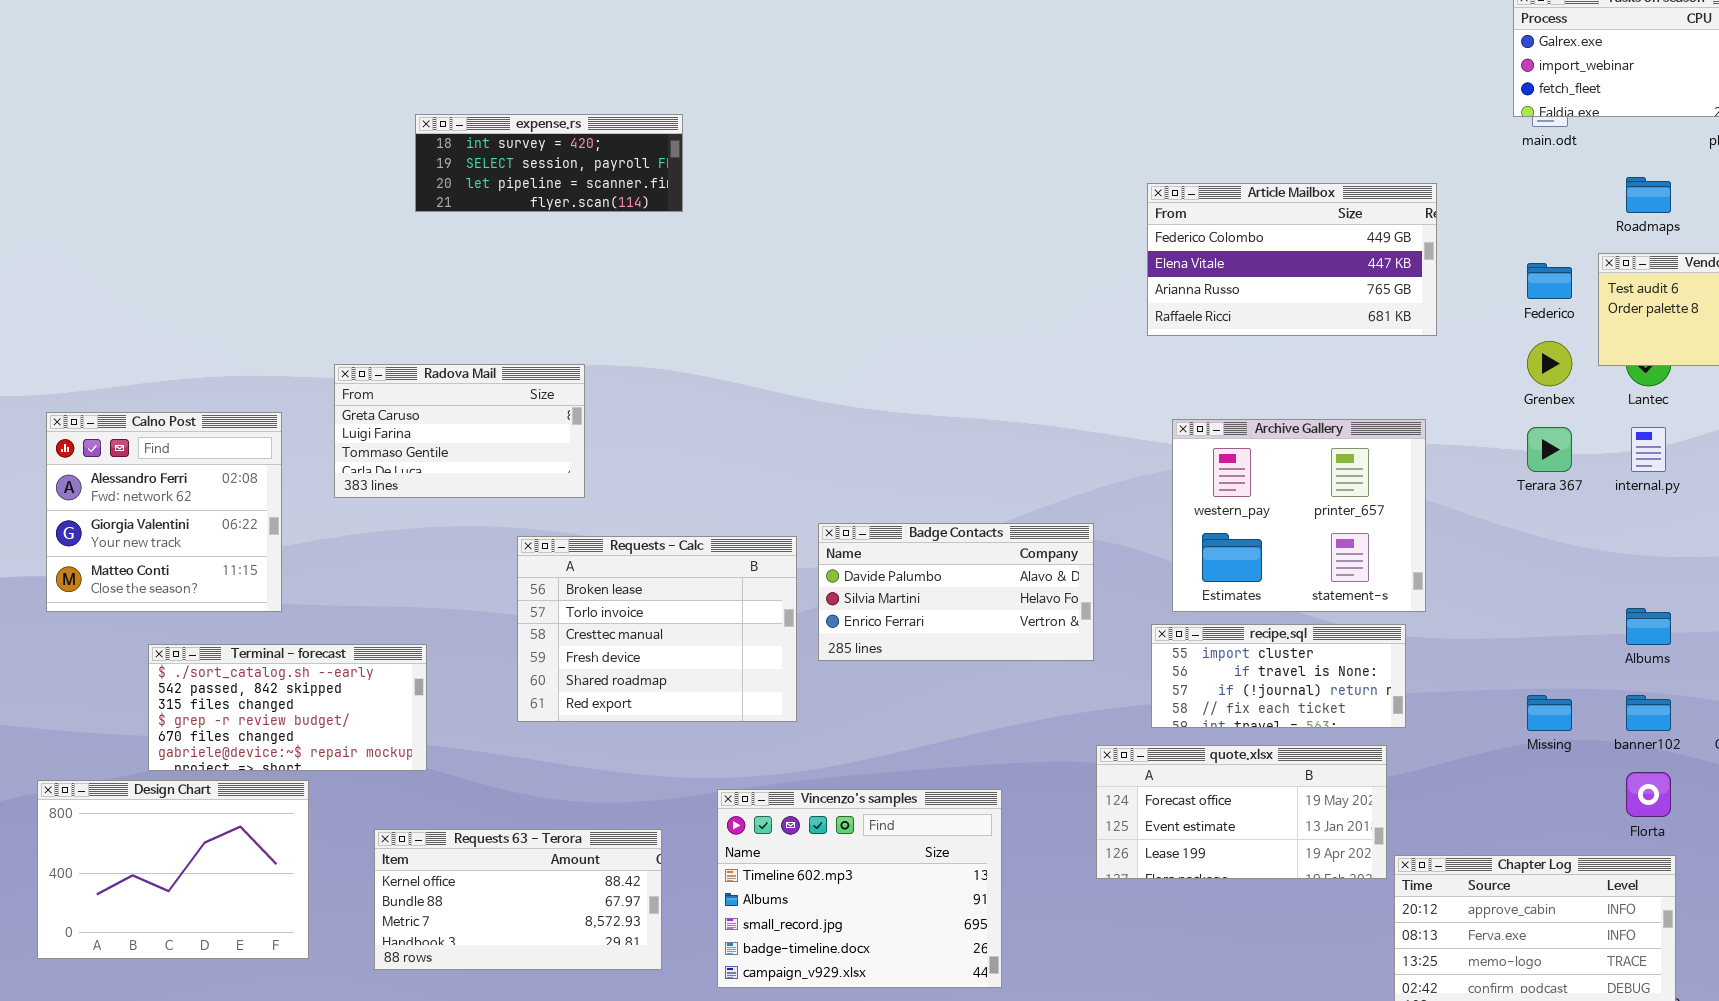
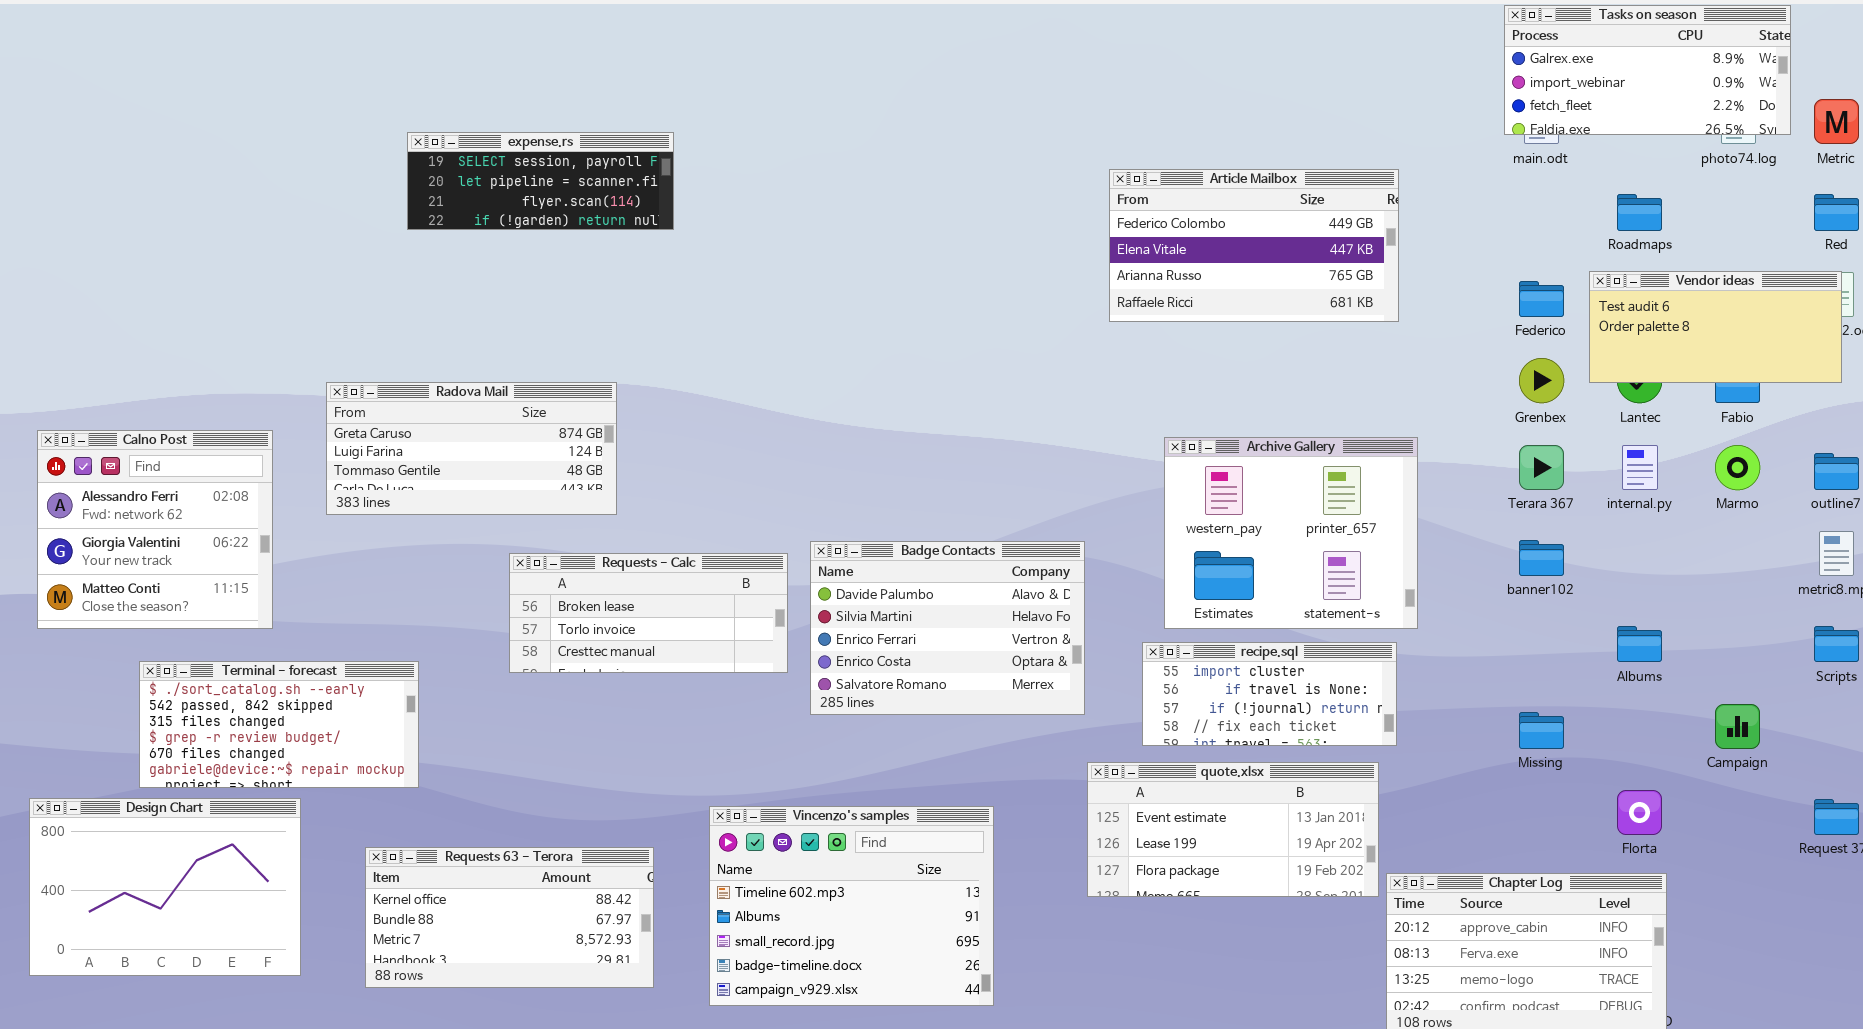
expense.rs: [415,114,683,212] -> [407,132,674,230], scrolled down 1 row
Article Mailbox: [1147,183,1437,336] -> [1109,169,1399,322], moved
Radova Mail: [334,364,585,498] -> [326,382,617,515], resized
Badge Contacts: [818,523,1094,661] -> [810,541,1085,715], resized
Requests - Calc: [517,536,797,722] -> [509,553,788,673], resized
banner102: [1626,695,1671,731] -> [1519,540,1564,576], moved
quote.xlsx: [1096,745,1387,879] -> [1087,762,1379,897], scrolled down 1 row

